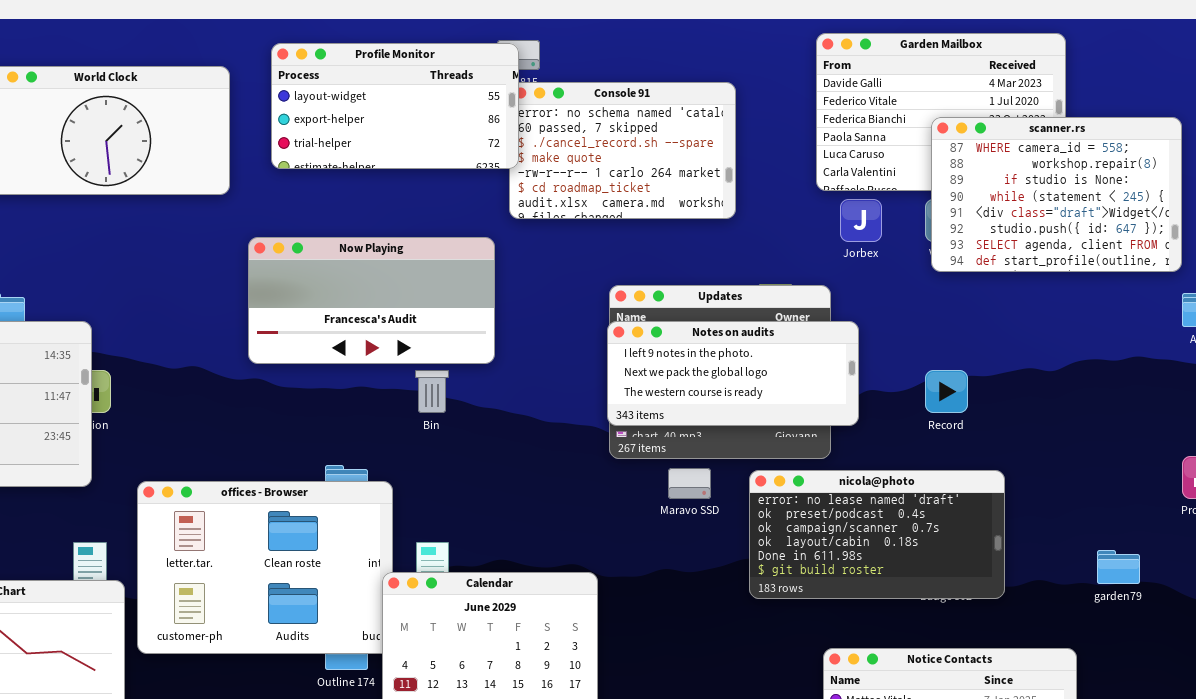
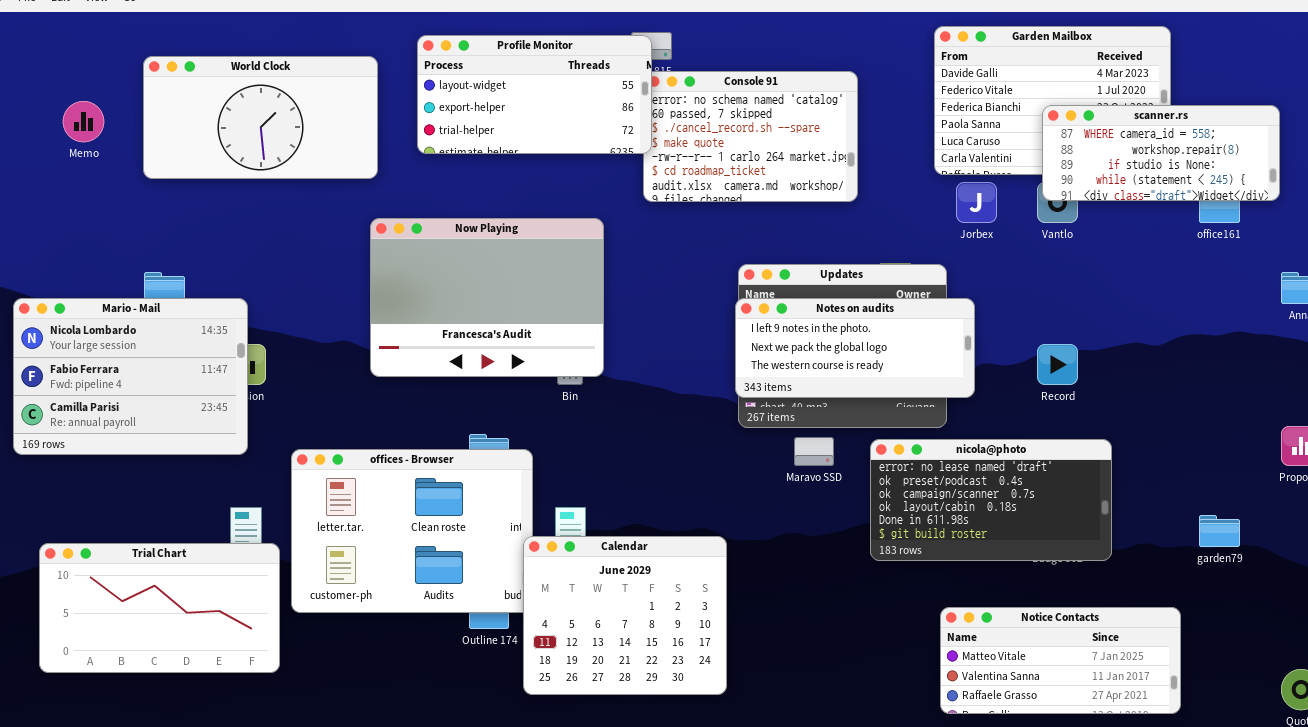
scanner.rs: [931,117,1182,272] -> [1042,105,1280,201], resized
Now Playing: [248,237,495,364] -> [370,218,604,377], moved, resized

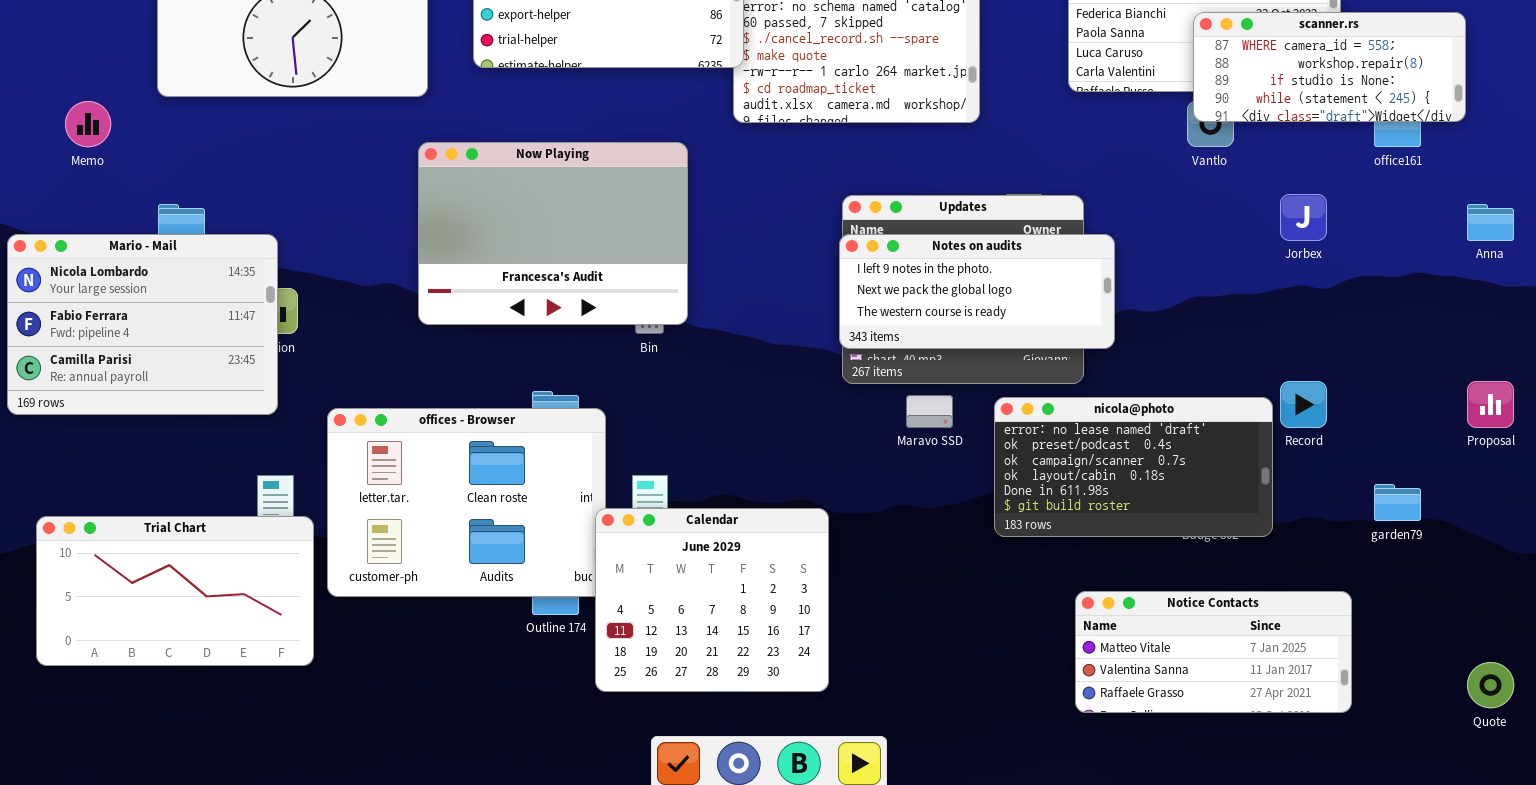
Memo: [63,101,104,142] -> [65,101,111,147], moved
Jorbex: [956,182,997,223] -> [1280,194,1327,241], moved
Record: [1037,344,1078,385] -> [1280,381,1327,428], moved

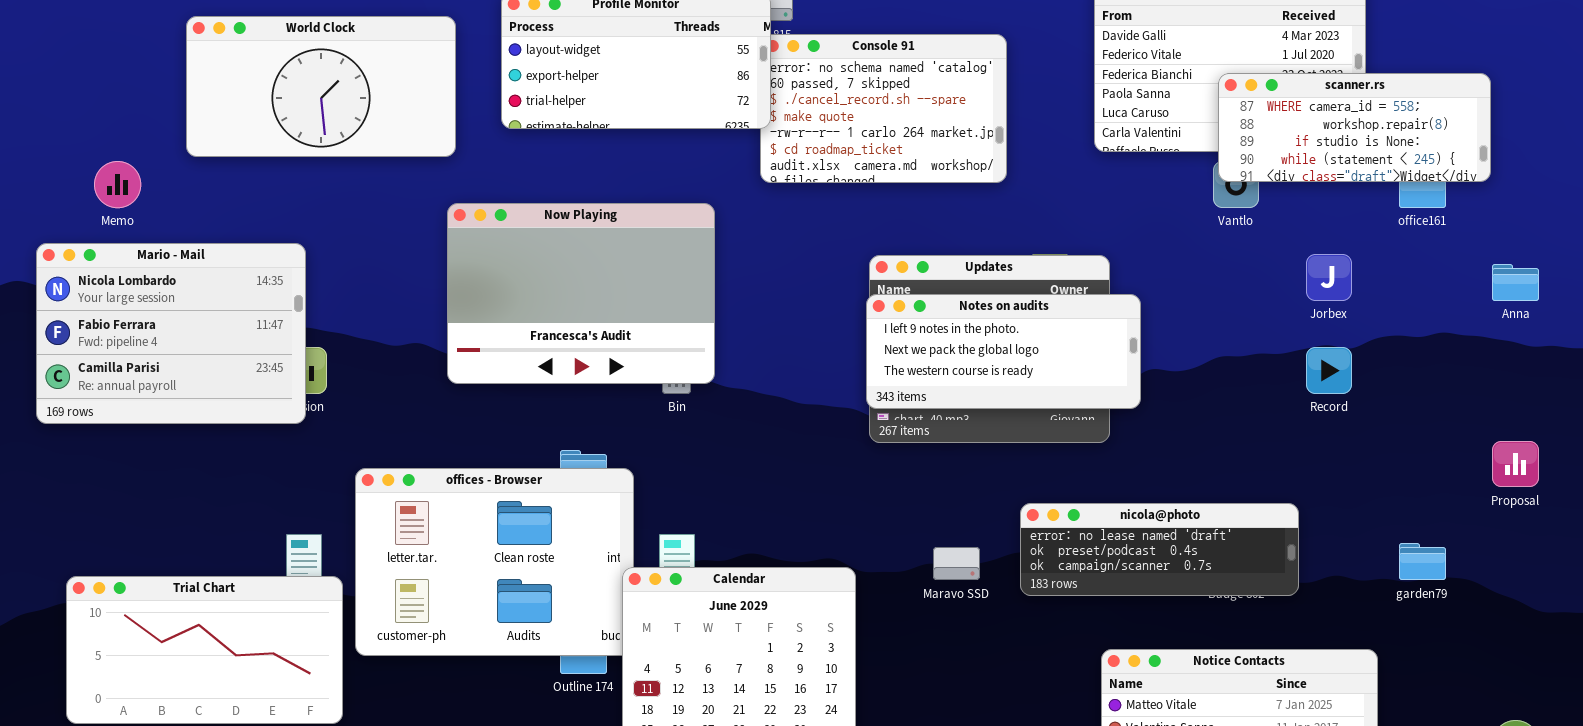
Mario - Mail: [7,234,278,415] -> [36,243,306,424], moved
Record: [1280,381,1327,428] -> [1306,347,1352,394], moved
Maravo SSD: [906,395,953,428] -> [933,547,980,580], moved
nicola@photo: [994,397,1273,537] -> [1020,503,1299,596], resized

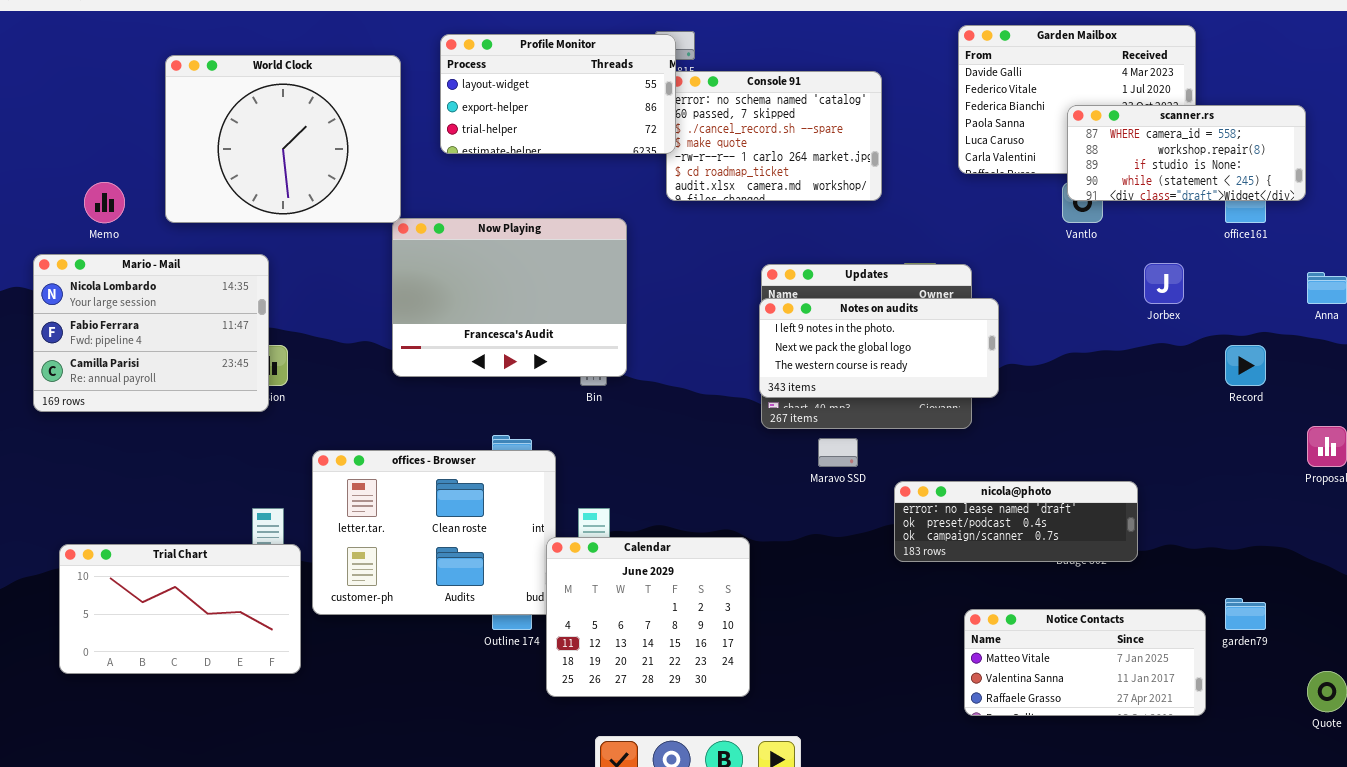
World Clock: [186,16,456,157] -> [165,55,401,223], resized
Record: [1306,347,1352,394] -> [1225,345,1266,386], moved
garden79: [1399,543,1446,580] -> [1225,598,1266,630], moved
Maravo SSD: [933,547,980,580] -> [818,438,858,467], moved

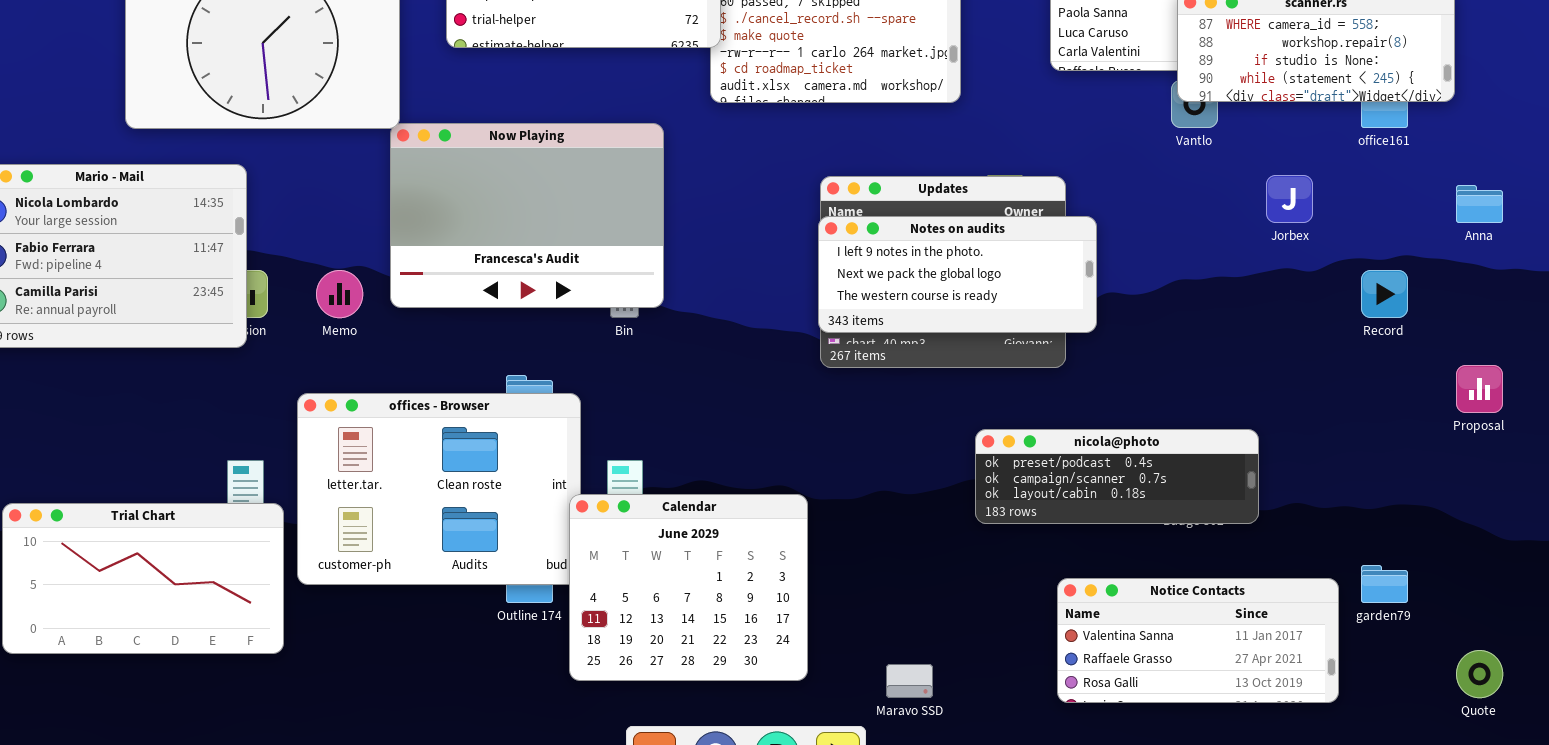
Memo: [84,182,125,223] -> [316,270,363,318], moved
Maravo SSD: [818,438,858,467] -> [886,664,933,698], moved
nicola@photo: [894,481,1138,562] -> [975,429,1259,524], scrolled down 1 row
Notice Contacts: [964,609,1206,716] -> [1057,578,1339,703], scrolled down 1 row

